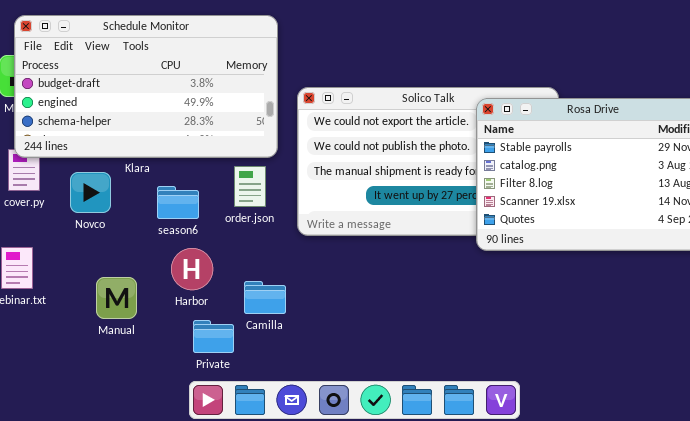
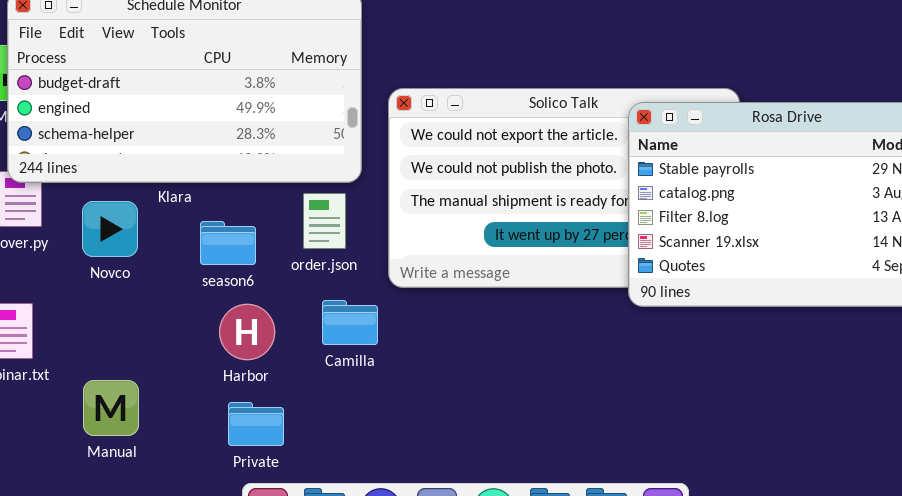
Manual: [96,277,137,319] -> [83,380,139,436], moved
Camilla: [244,281,286,314] -> [322,300,378,345], moved
Private: [193,320,234,353] -> [228,402,284,446], moved

